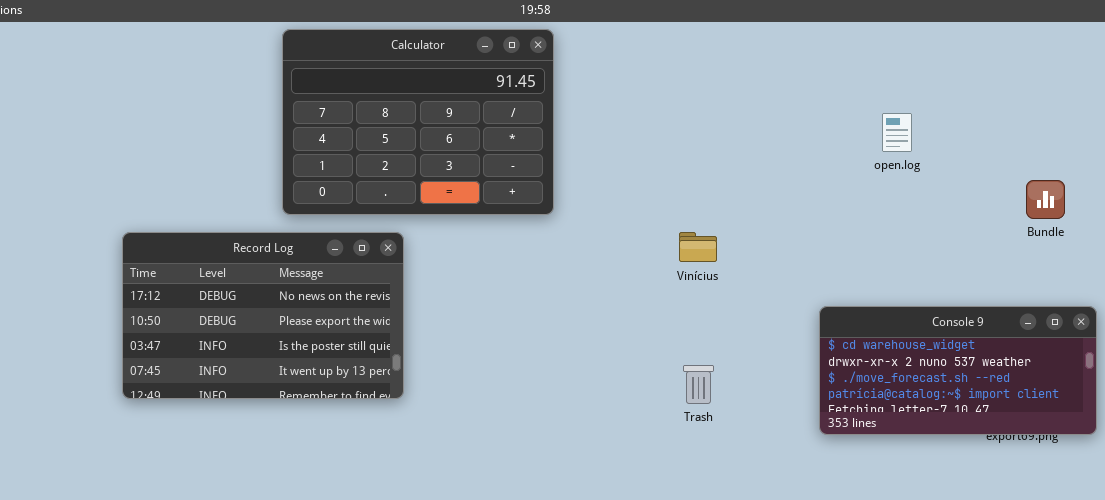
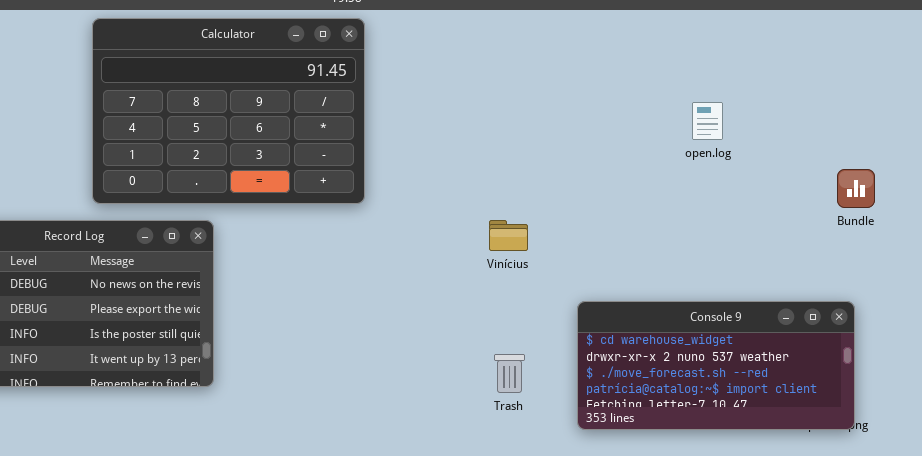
Console 9: [819,306,1097,435] -> [577,301,855,430], moved

